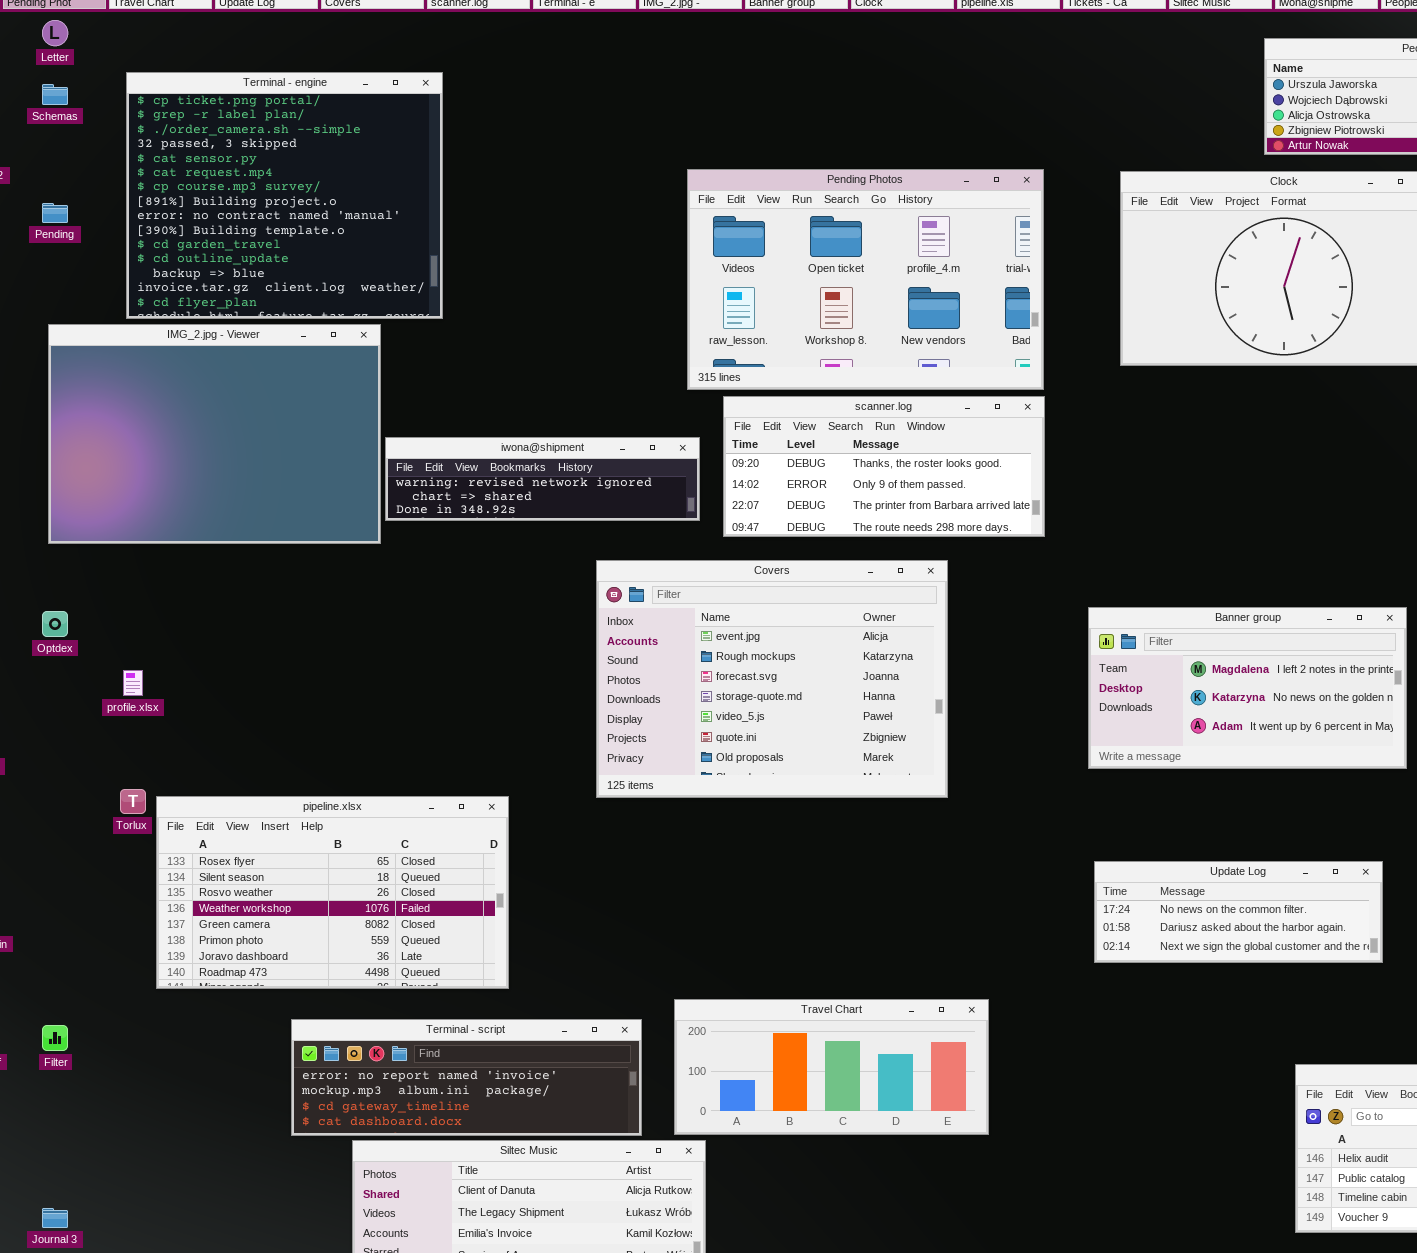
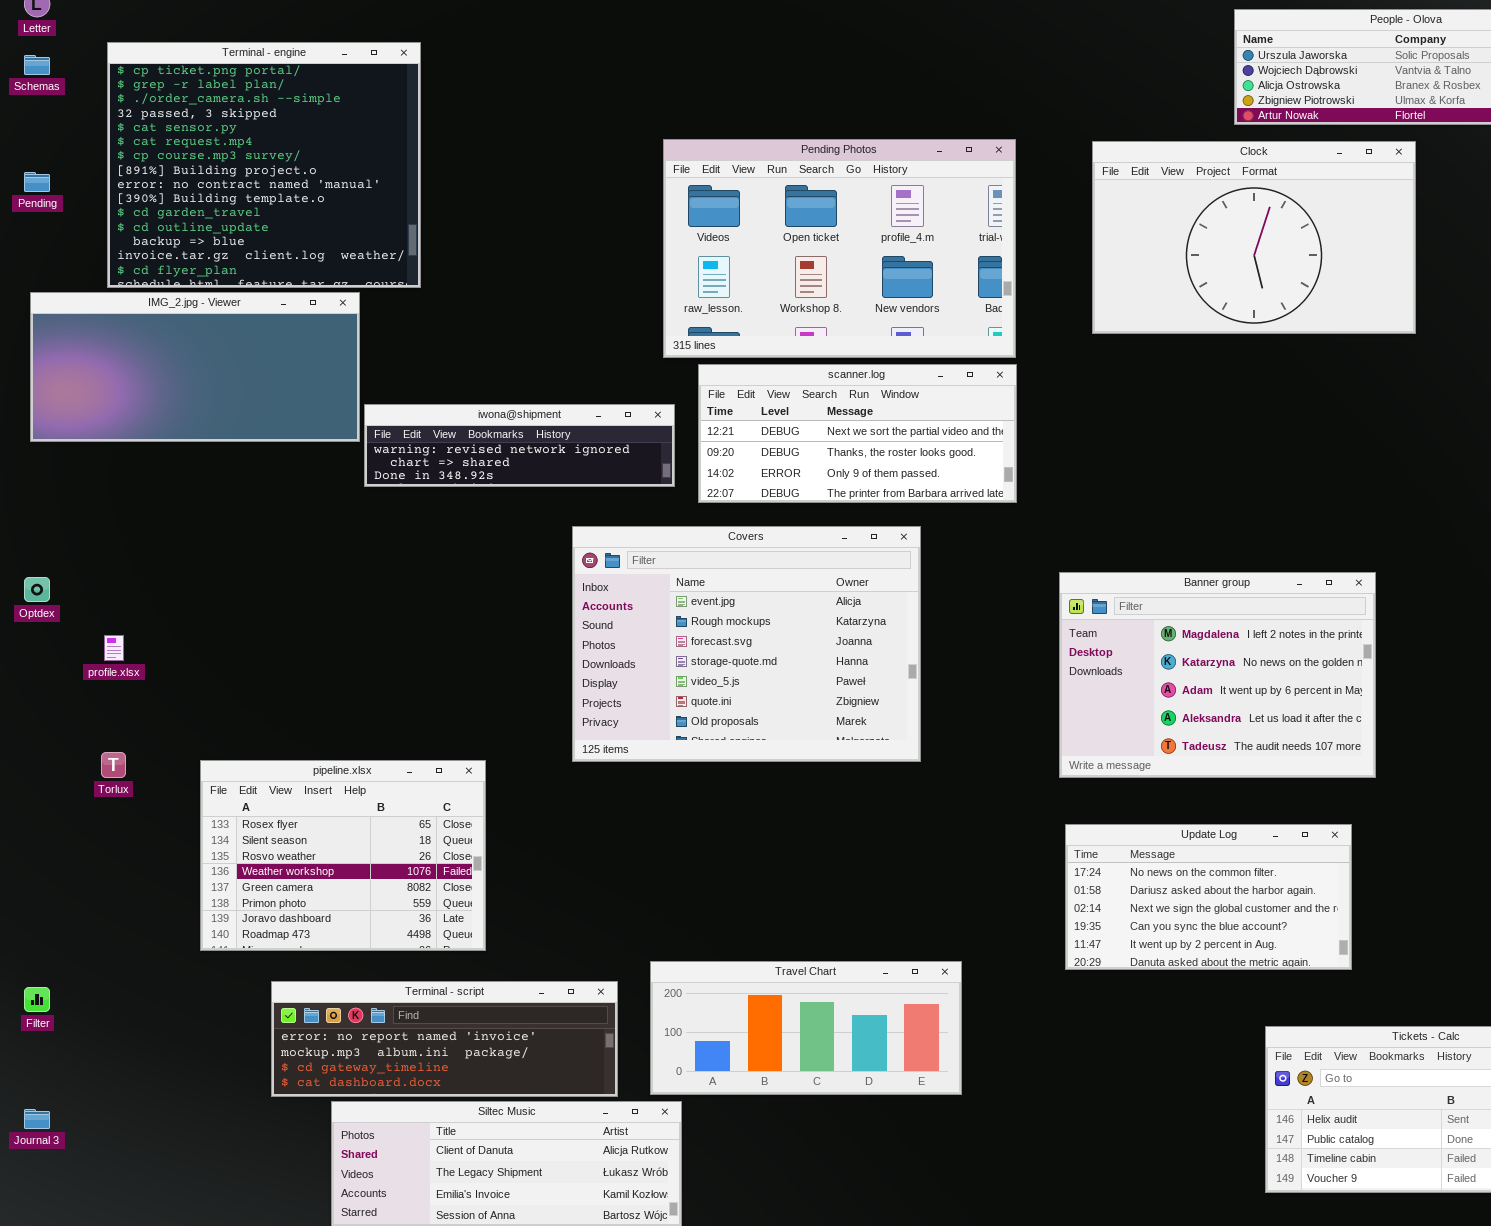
IMG_2.jpg - Viewer: [48,324,381,544] -> [30,292,360,442], resized
scanner.log: [723,396,1045,537] -> [698,364,1017,503], scrolled up 1 row
Banner group: [1088,607,1407,769] -> [1059,572,1376,778], resized
pipeline.xlsx: [156,796,509,989] -> [200,760,486,951], resized
Update Log: [1094,861,1383,963] -> [1065,824,1352,970], resized
Journal 3: [42,1208,68,1228] -> [24,1109,50,1129], moved

